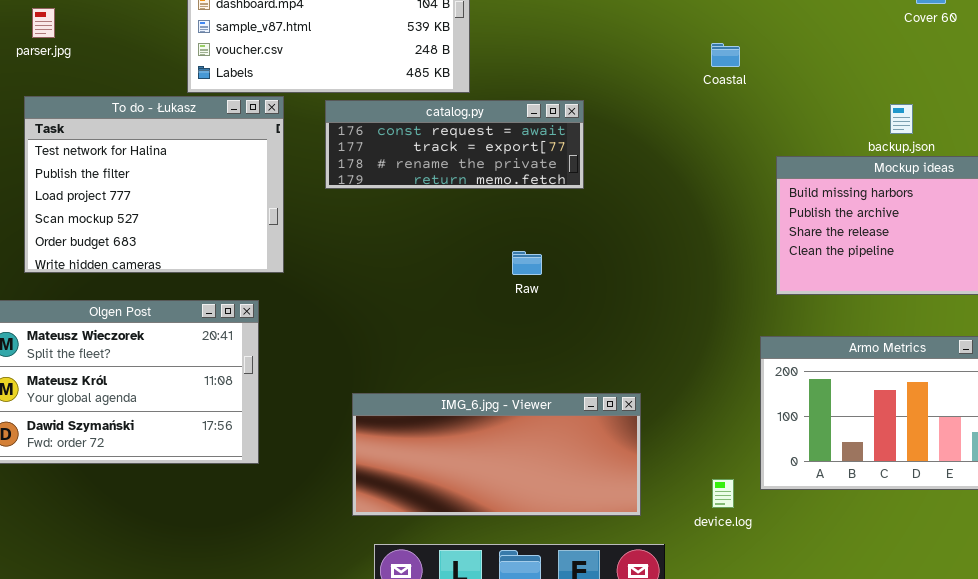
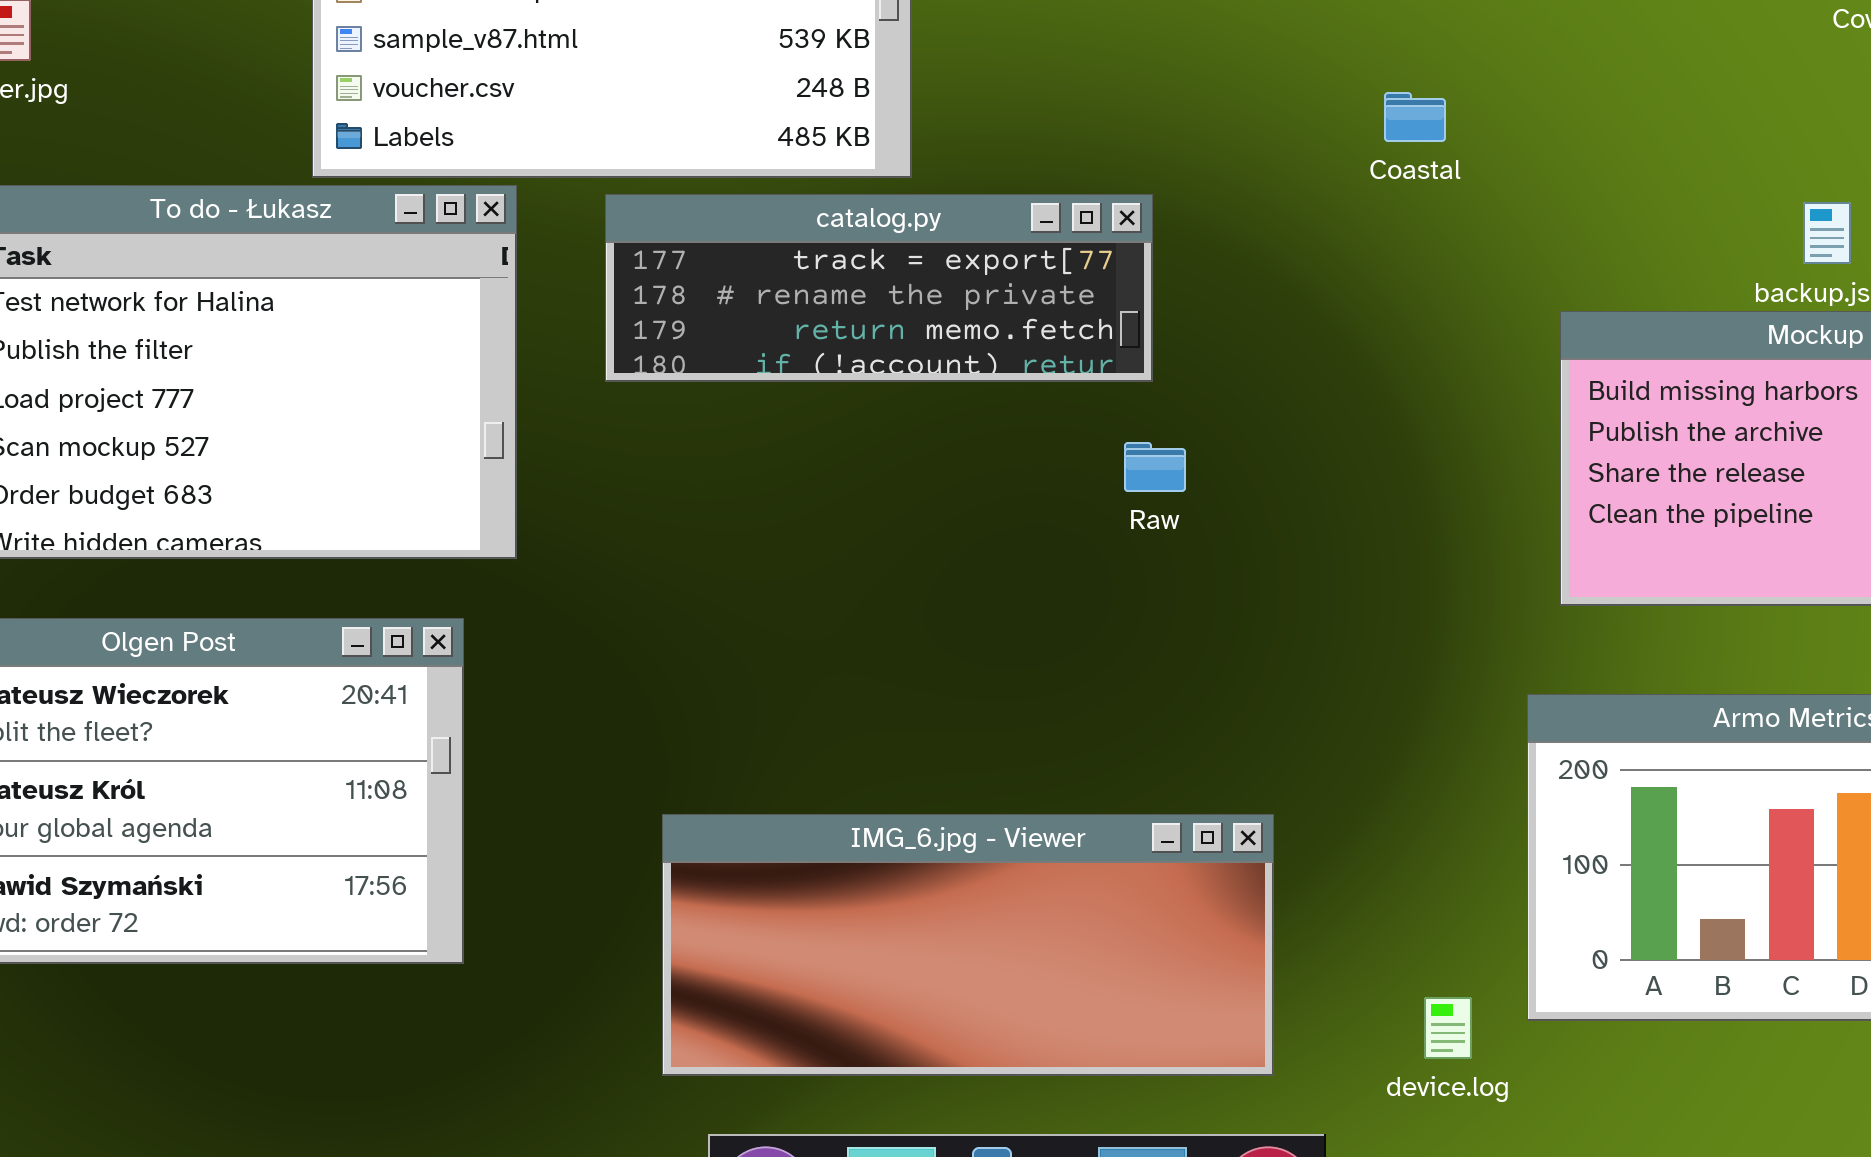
Coastal: [711,43,740,67] -> [1384,92,1446,142], moved
catalog.py: [325,100,584,189] -> [605,194,1153,382], scrolled down 1 row
Raw: [512,251,542,275] -> [1124,442,1186,492], moved

